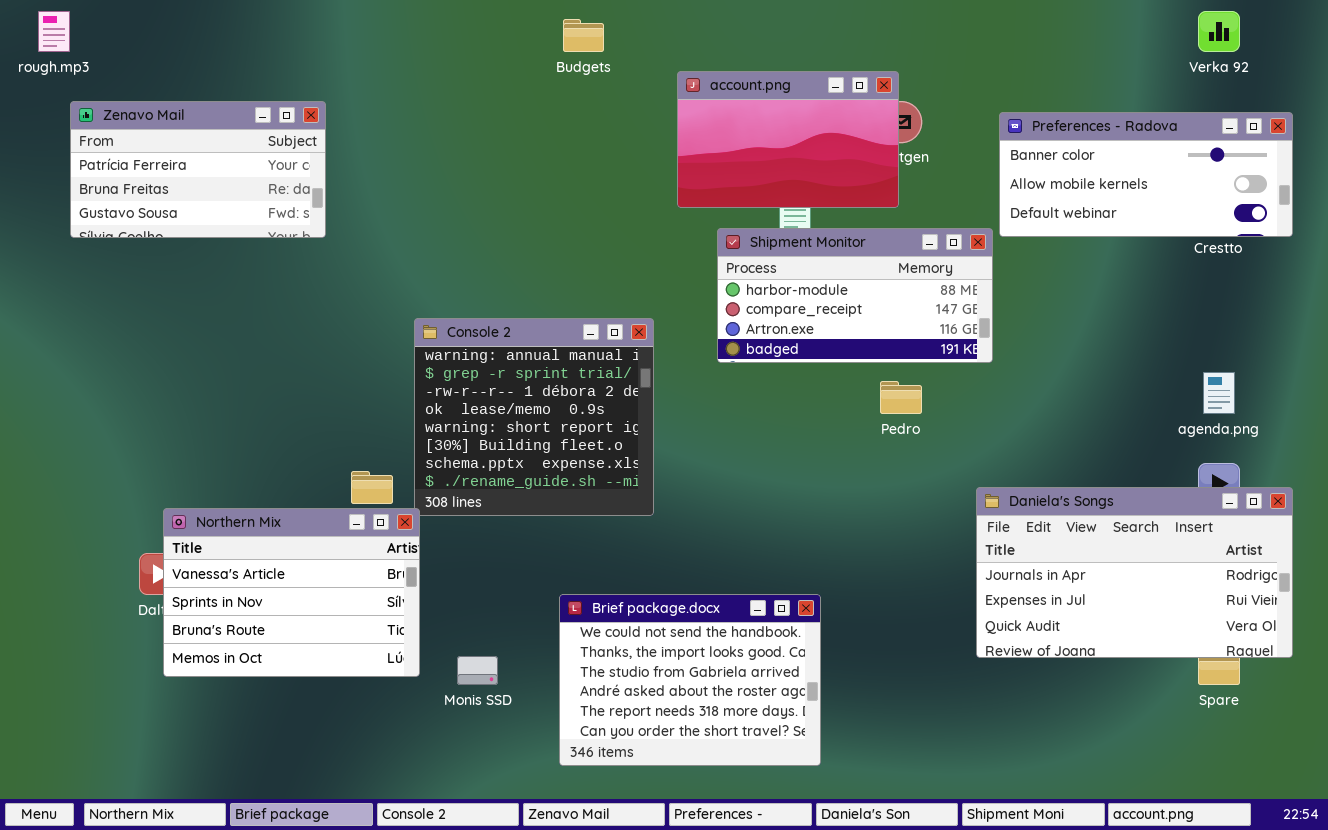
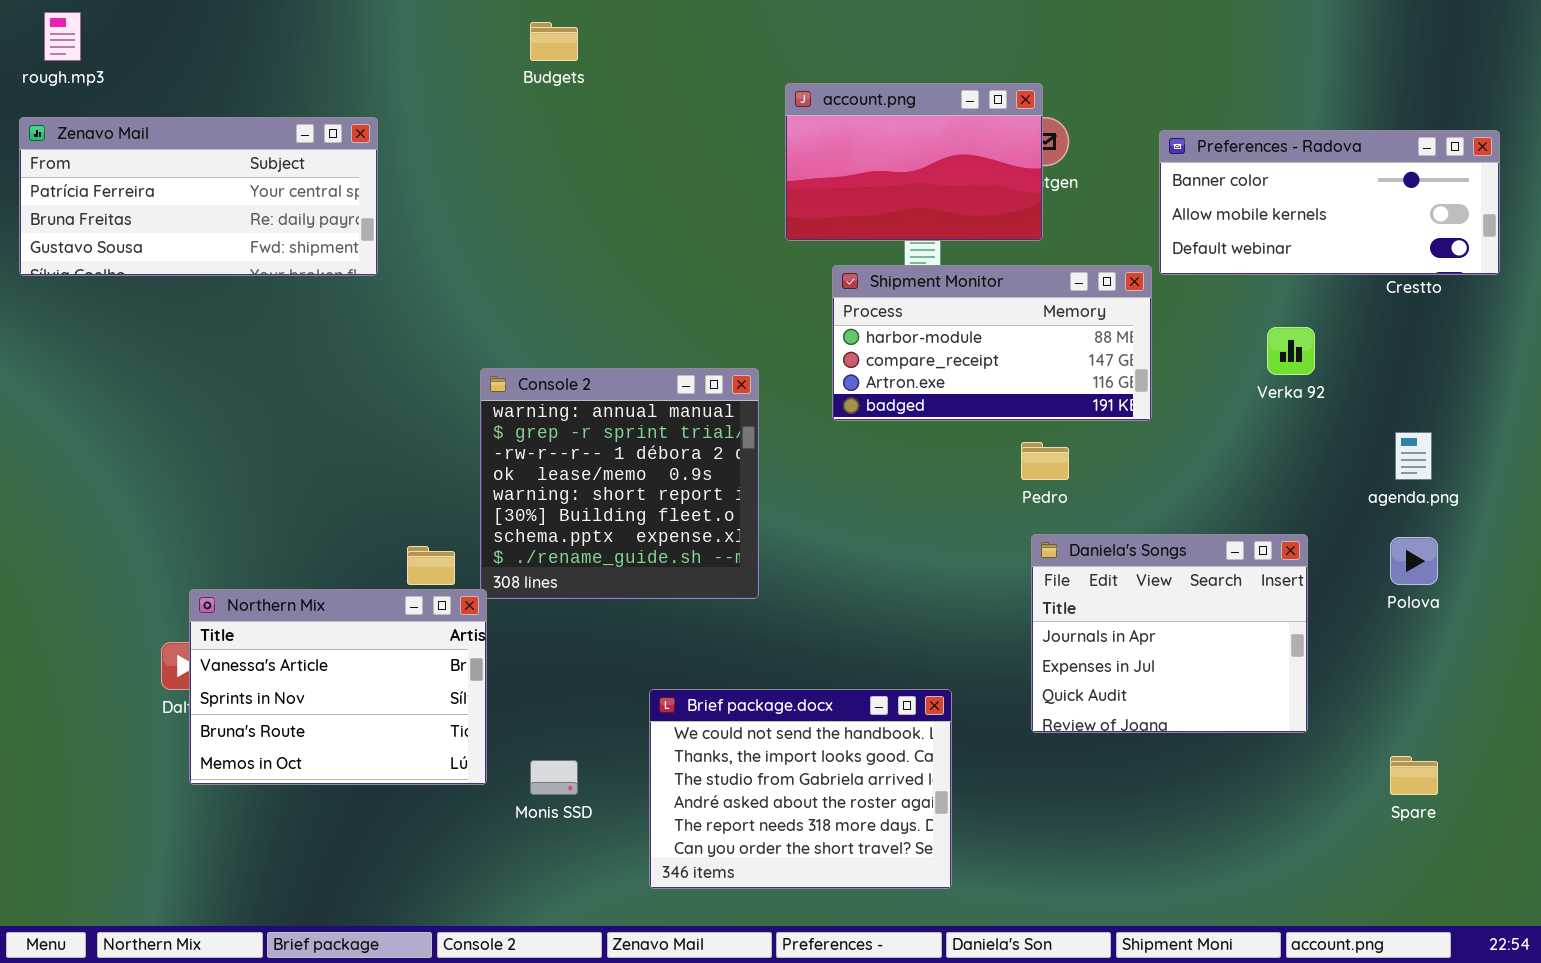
Verka 92: [1198,11,1240,52] -> [1267,327,1315,375], moved
Budgets: [563,19,604,52] -> [530,22,578,61], moved
Zenavo Mail: [70,101,326,238] -> [19,117,378,276], resized
Daniela's Songs: [976,487,1293,658] -> [1031,534,1308,733], moved, resized

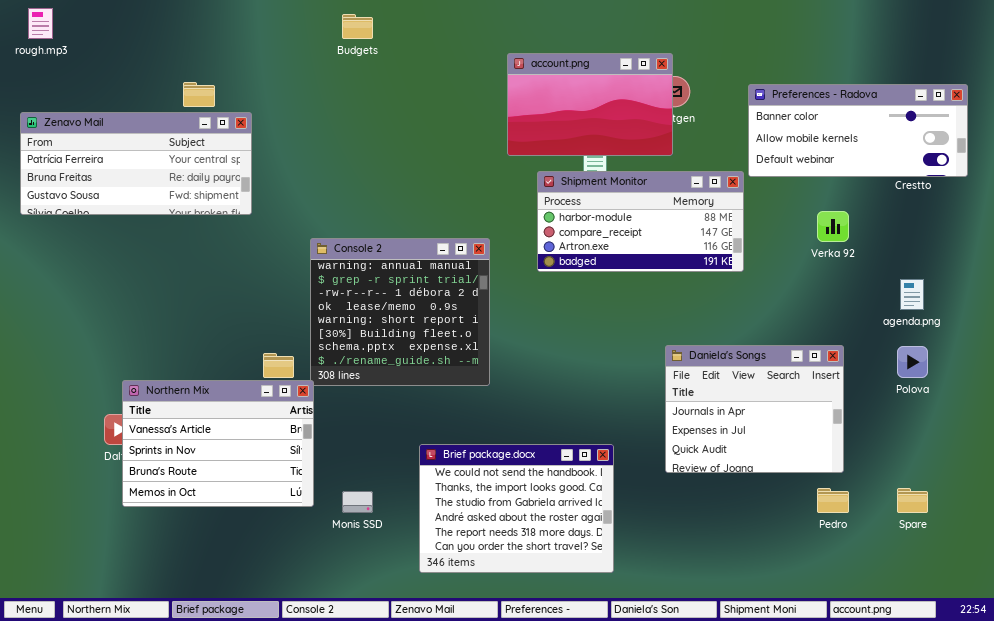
Zenavo Mail: [19,117,378,276] -> [20,112,252,215], moved
Pedro: [1021,442,1069,480] -> [817,488,849,513], moved

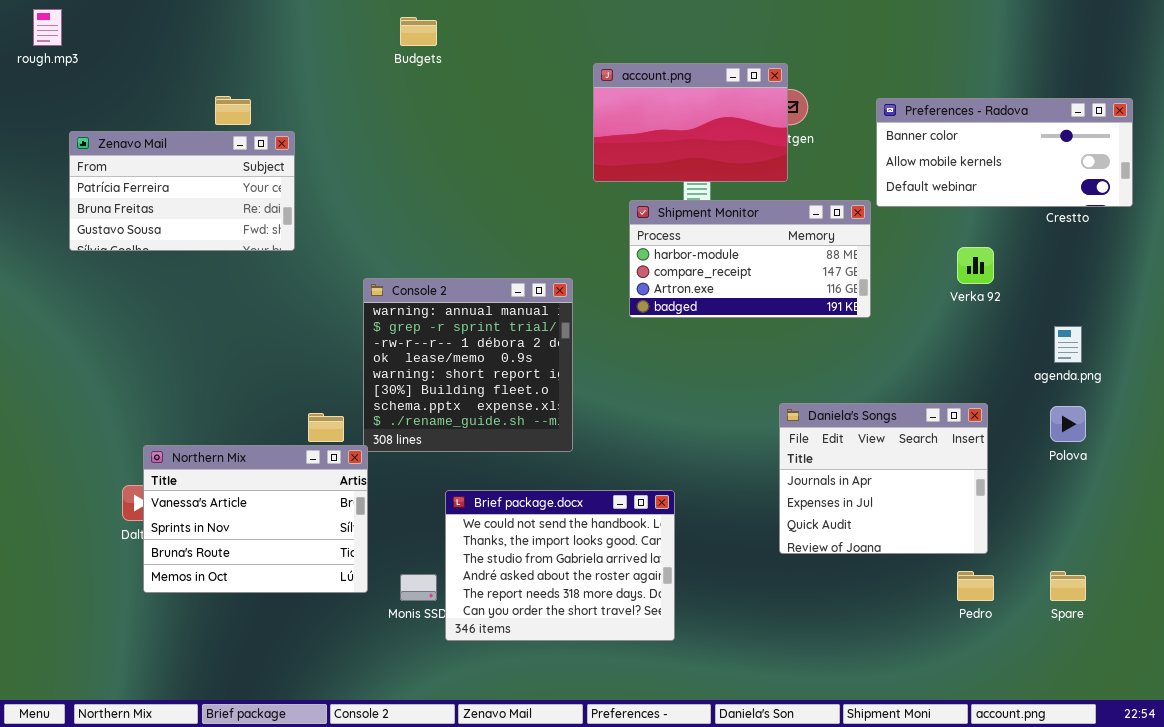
Zenavo Mail: [20,112,252,215] -> [69,131,295,251], resized
Brief package.docx: [419,444,614,573] -> [445,490,675,641], moved

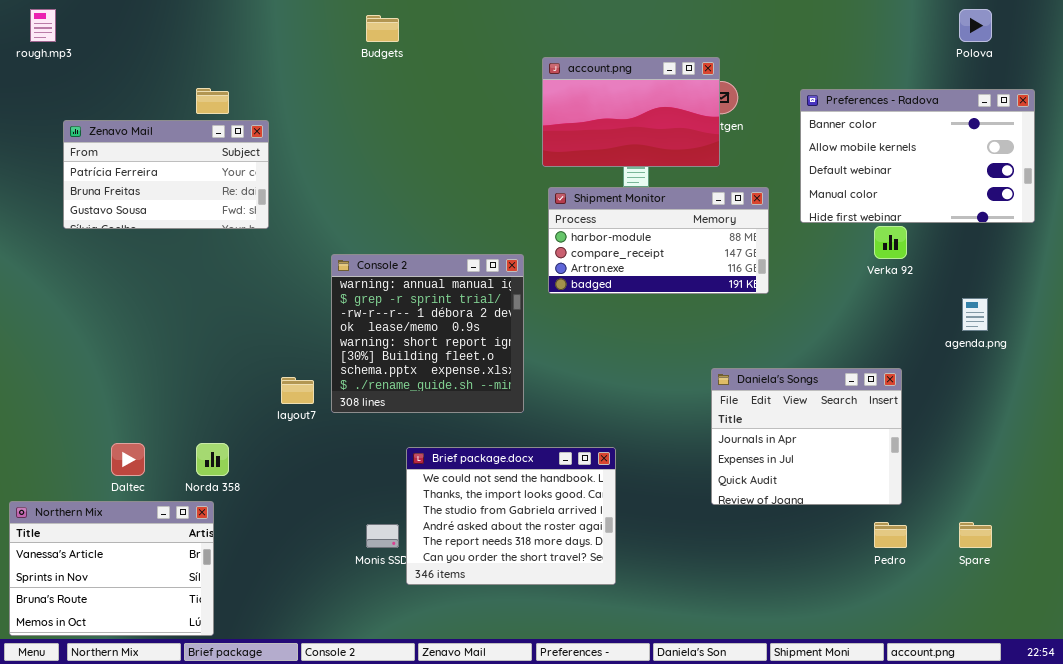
Preferences - Radova: [876,98,1133,207] -> [800,89,1035,223], resized
Shipment Monitor: [629,200,871,318] -> [548,187,769,294], moved
Polova: [1050,406,1086,442] -> [959,9,992,42], moved
Northern Mix: [143,445,368,593] -> [9,501,214,636], moved

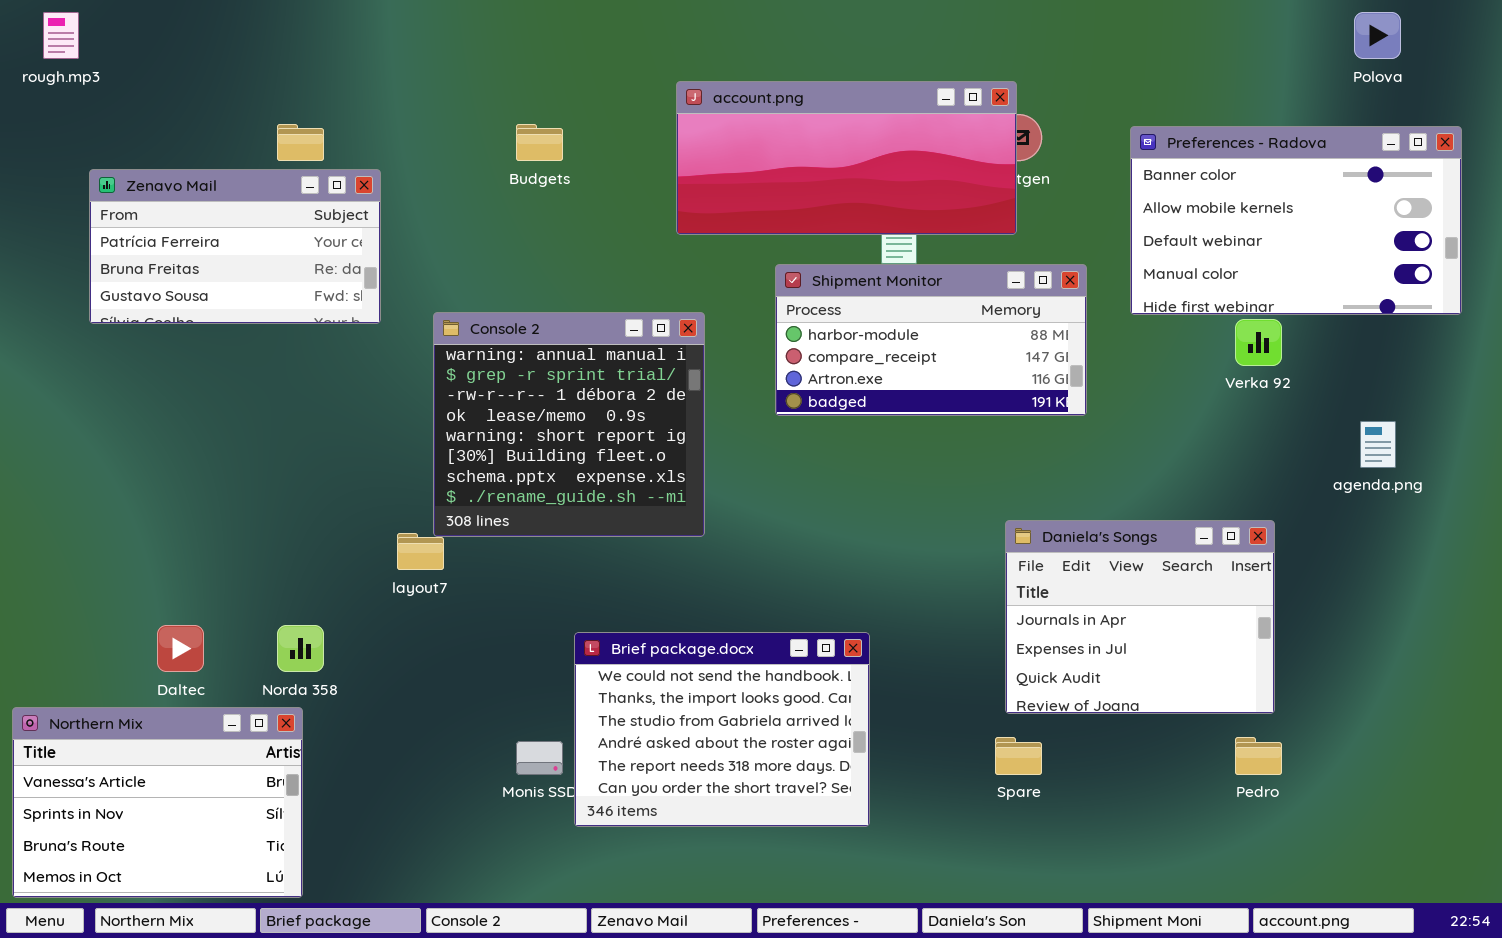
Budgets: [366,15,399,42] -> [516,124,563,161], moved
account.png: [542,57,720,167] -> [676,81,1017,235], resized
Console 2: [331,254,524,413] -> [433,312,705,537], moved
Spare: [959,522,992,548] -> [995,737,1042,775], moved

